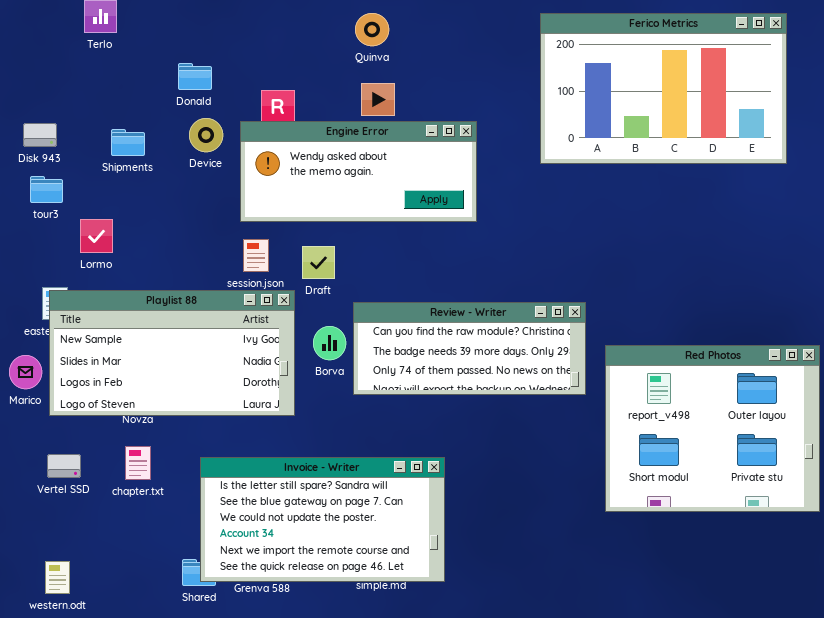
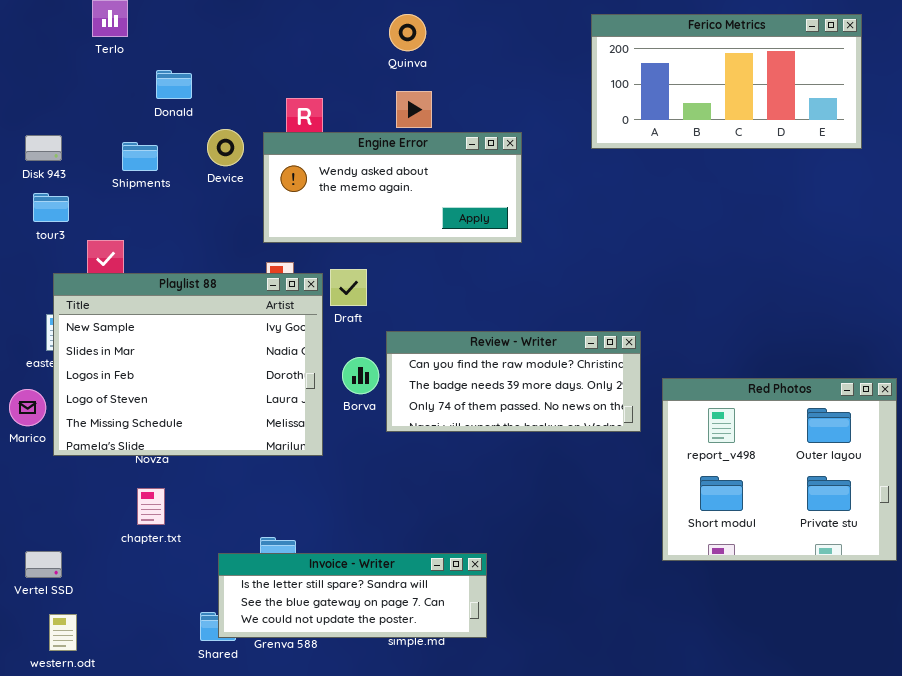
Ferico Metrics: [540,13,787,164] -> [591,14,862,149], resized
Donald: [178,63,212,90] -> [156,70,192,99], moved
Playlist 88: [49,290,295,416] -> [53,273,323,456], resized
Vertel SSD: [47,454,81,478] -> [25,551,62,578], moved
Invoice - Writer: [200,457,445,582] -> [218,553,487,638], resized

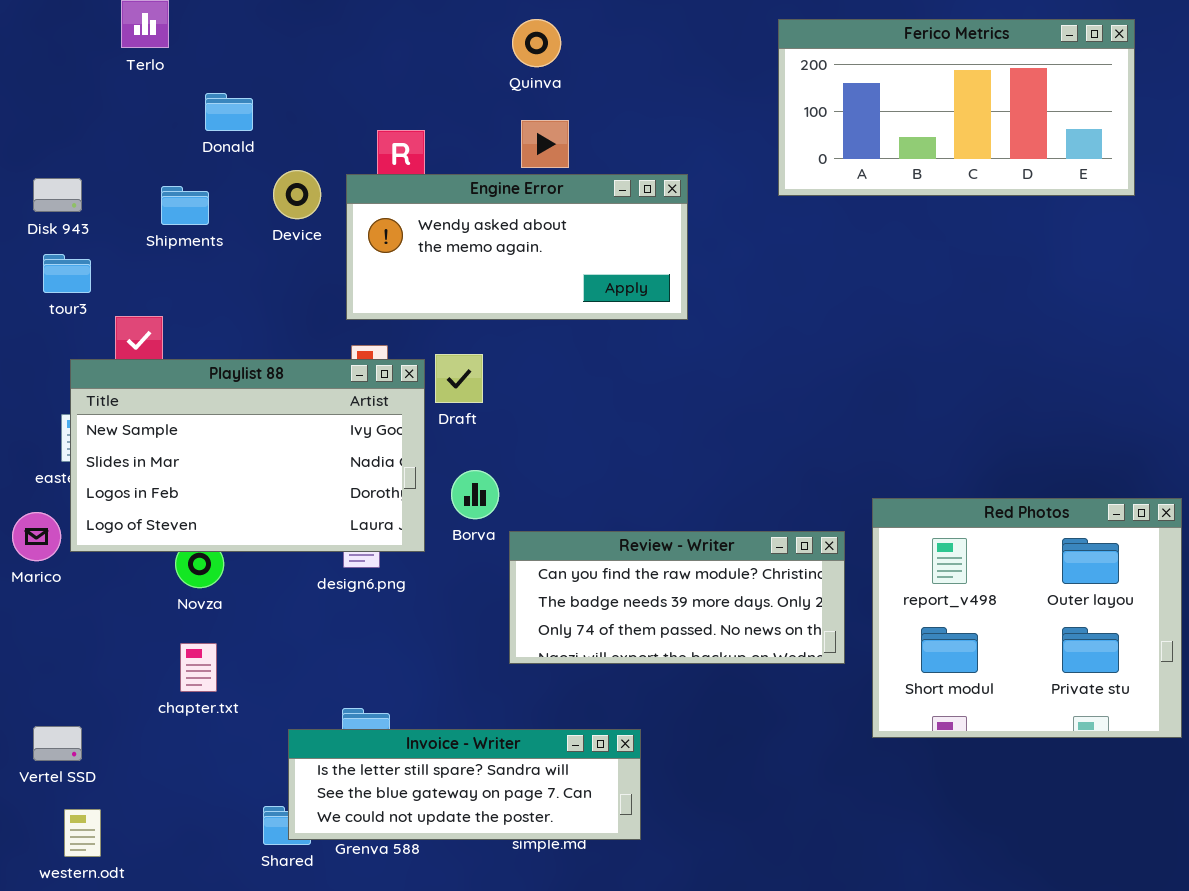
Playlist 88: [53,273,323,456] -> [70,359,425,552], resized
Review - Writer: [386,331,641,432] -> [509,531,845,664], moved

